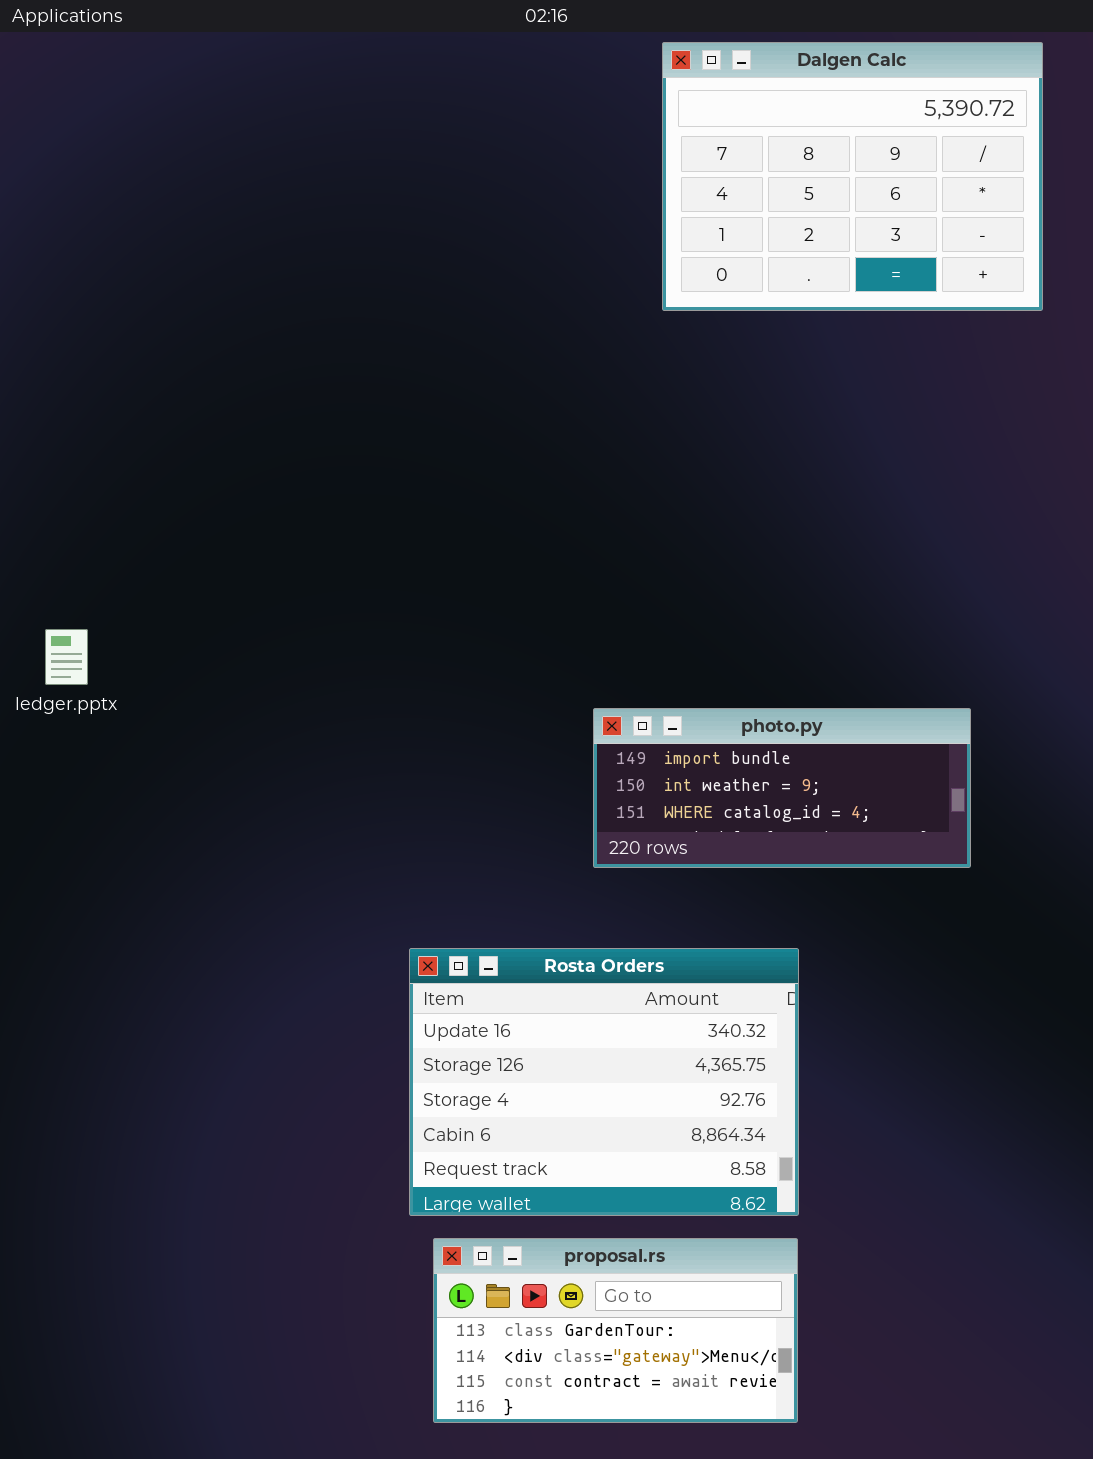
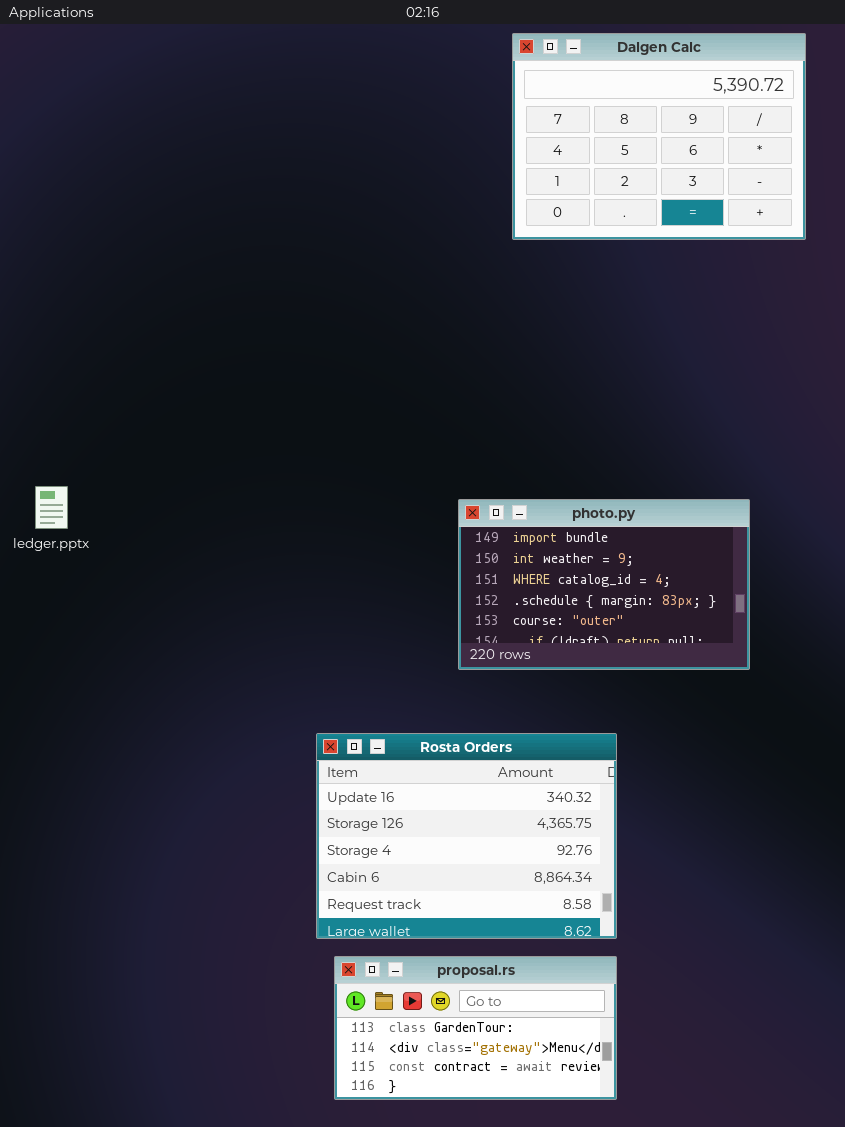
photo.py: [593,708,971,868] -> [458,499,750,670], resized

